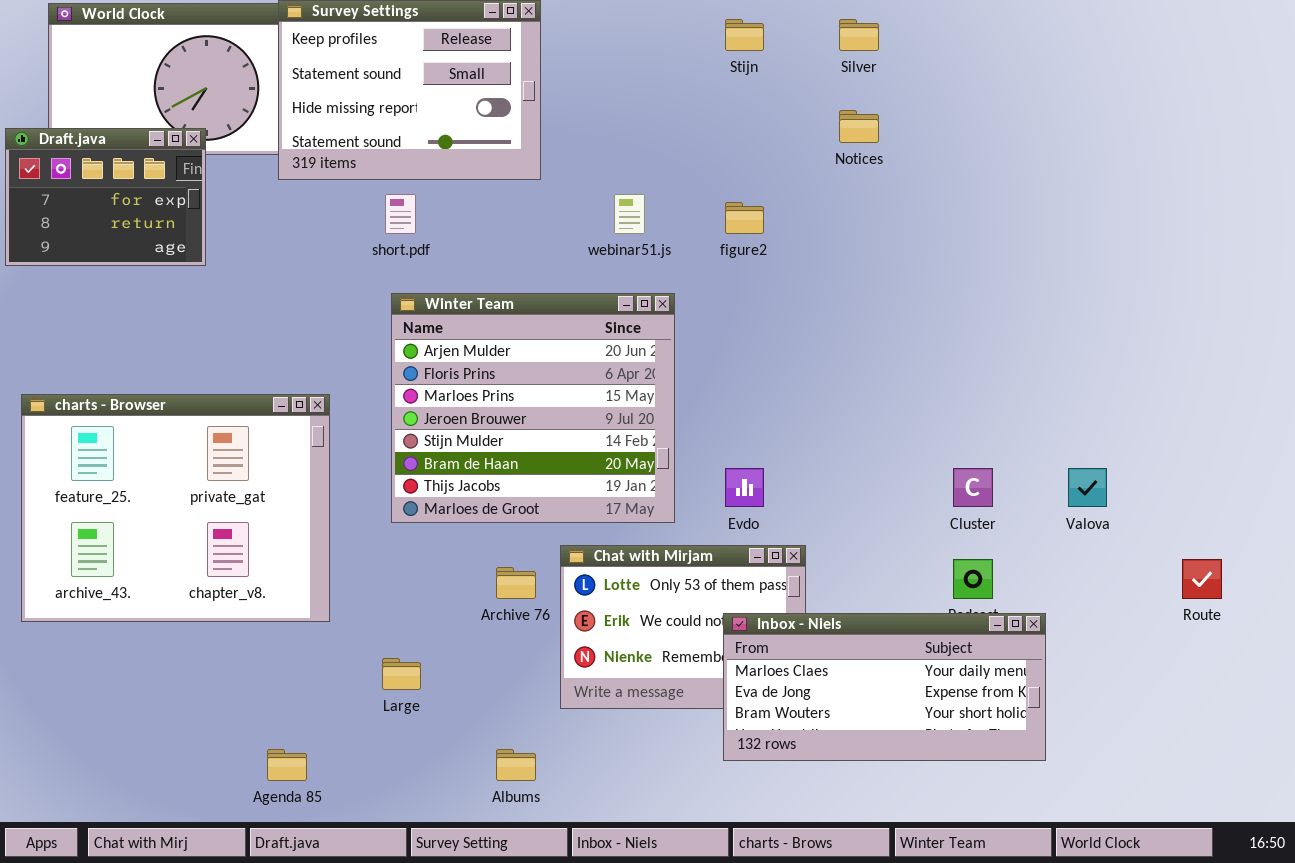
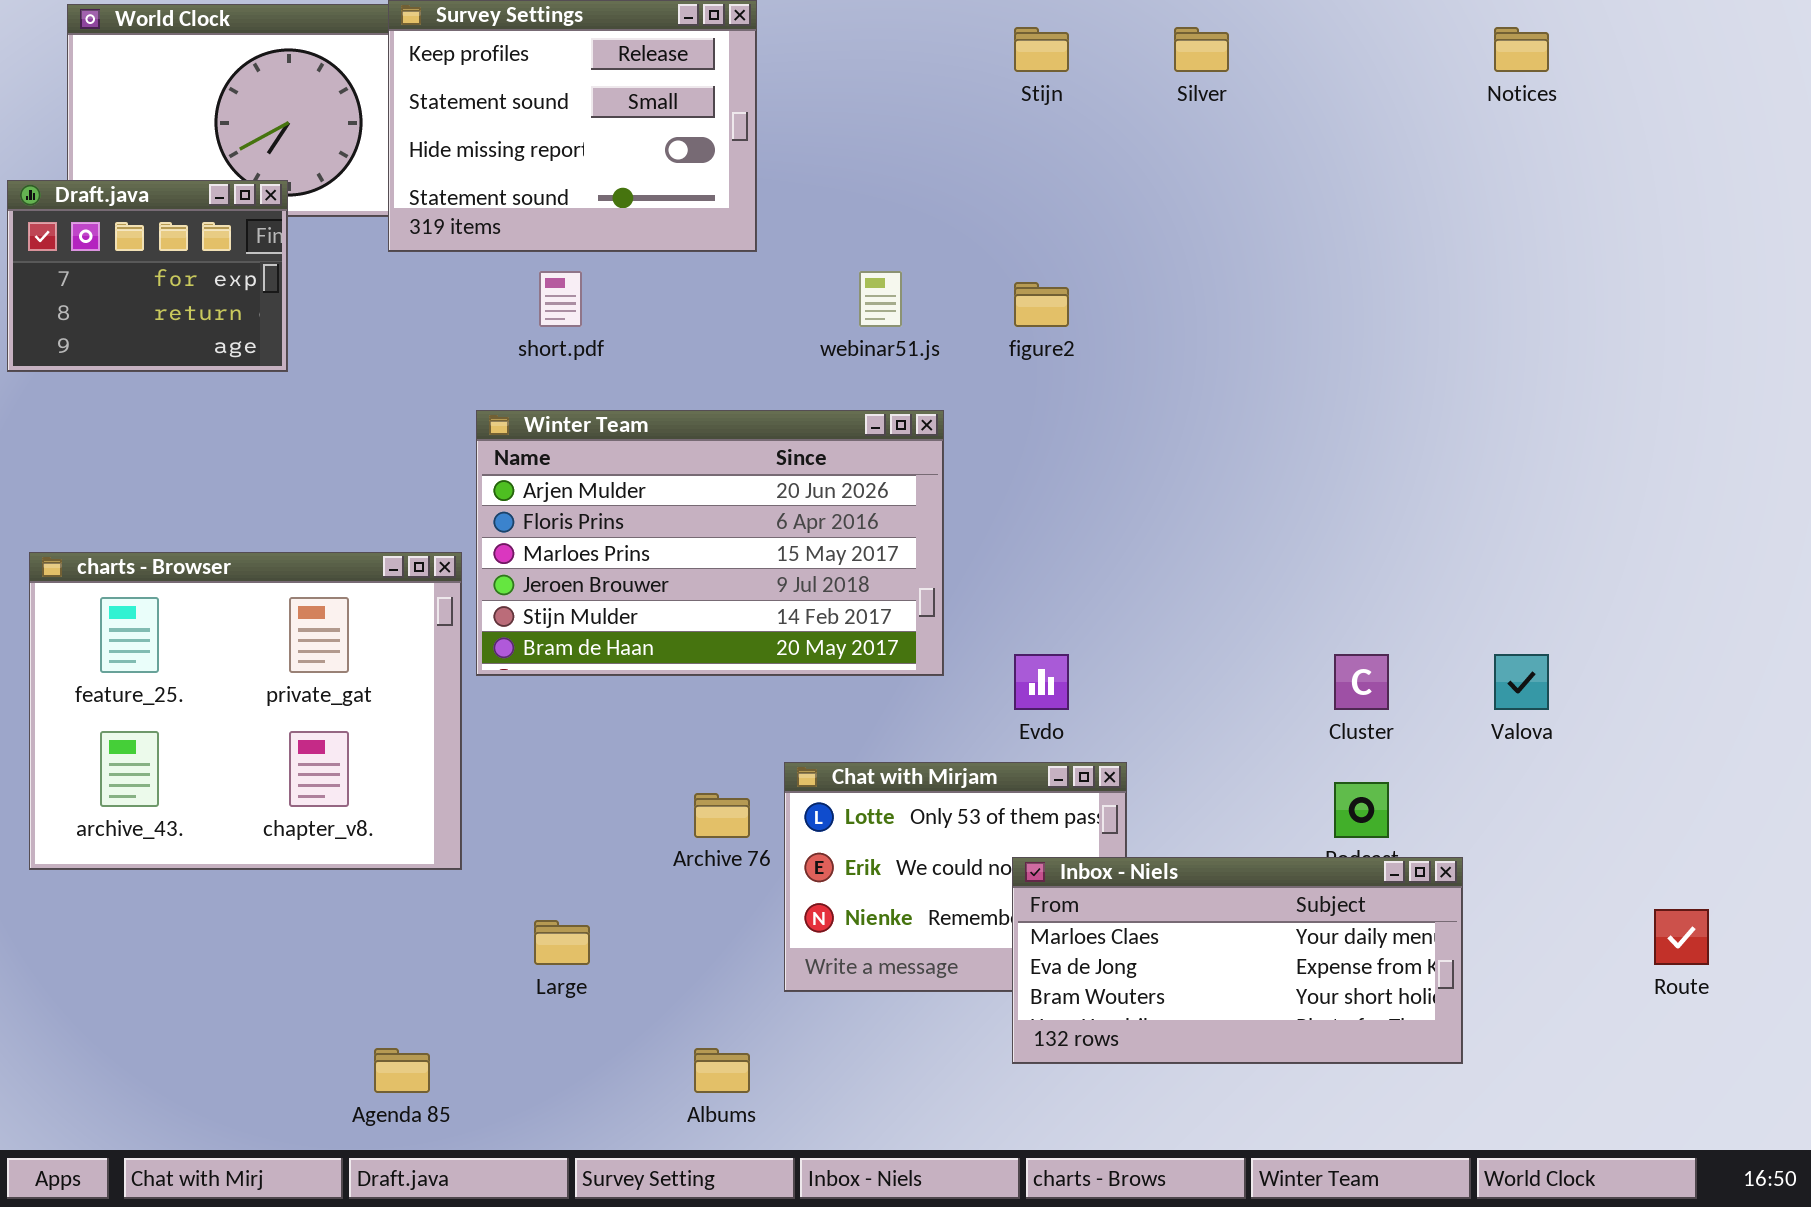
Notices: [839,110,879,143] -> [1494,27,1549,72], moved
Winter Team: [391,293,675,523] -> [476,410,944,676], resized
Route: [1182,559,1222,599] -> [1654,909,1709,965], moved

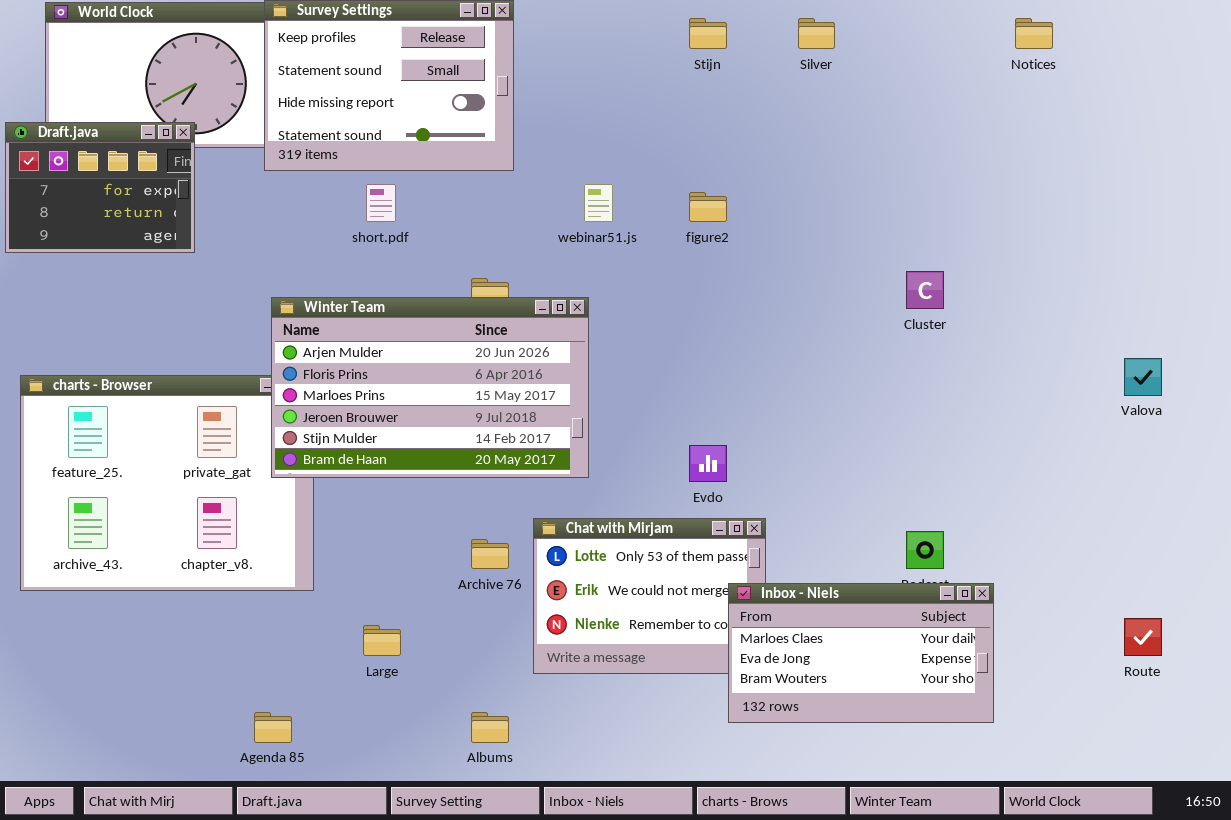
Winter Team: [476,410,944,676] -> [271,297,589,478], moved
Cluster: [1334,654,1389,710] -> [906,271,944,309], moved
Valova: [1494,654,1549,710] -> [1124,358,1162,396], moved
Inbox - Niels: [1012,857,1463,1064] -> [728,583,994,723], resized

